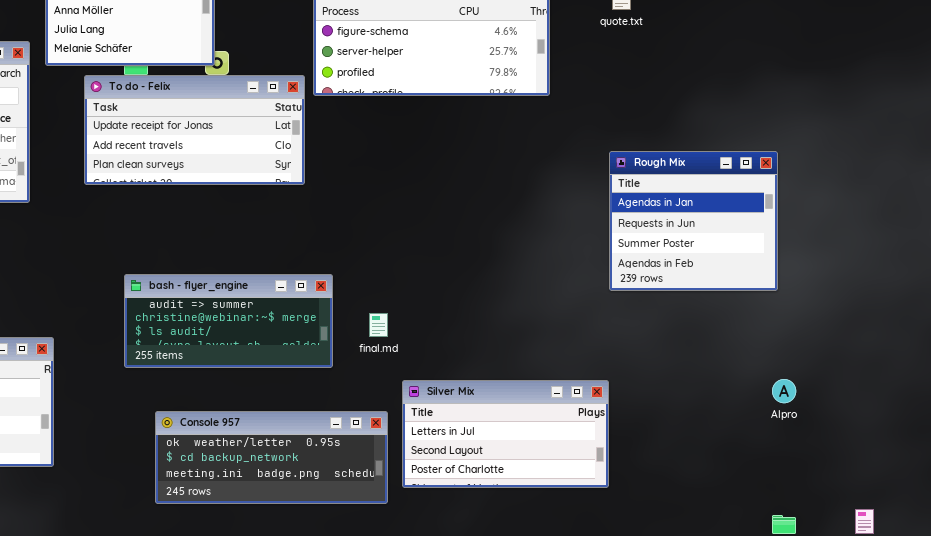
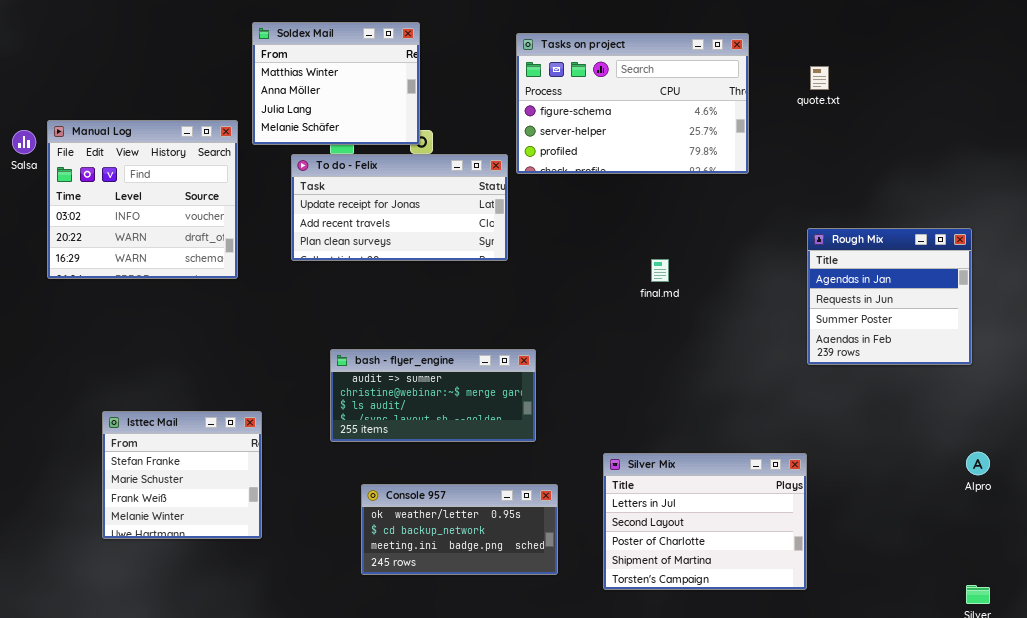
final.md: [369,313,388,337] -> [651,259,669,282], moved
Silver Mix: [402,380,609,488] -> [603,453,807,590], resized
Console 957: [155,411,388,504] -> [361,484,558,575], resized

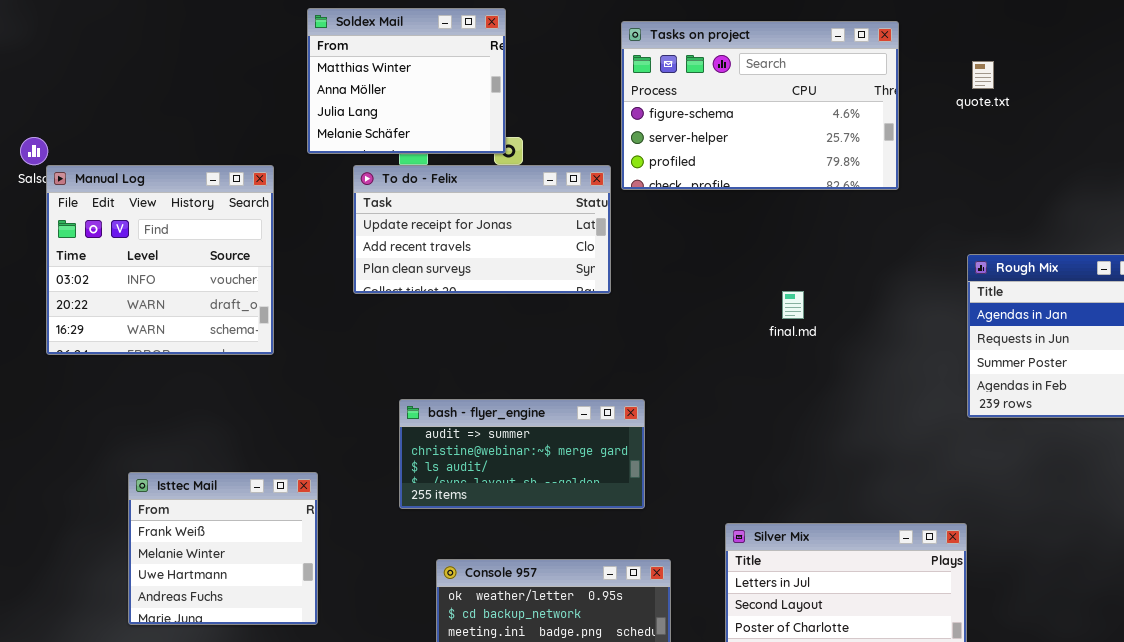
Manual Log: [47,120,238,279] -> [46,165,274,355], moved
Isttec Mail: [102,411,262,539] -> [128,472,318,625], scrolled down 2 rows

